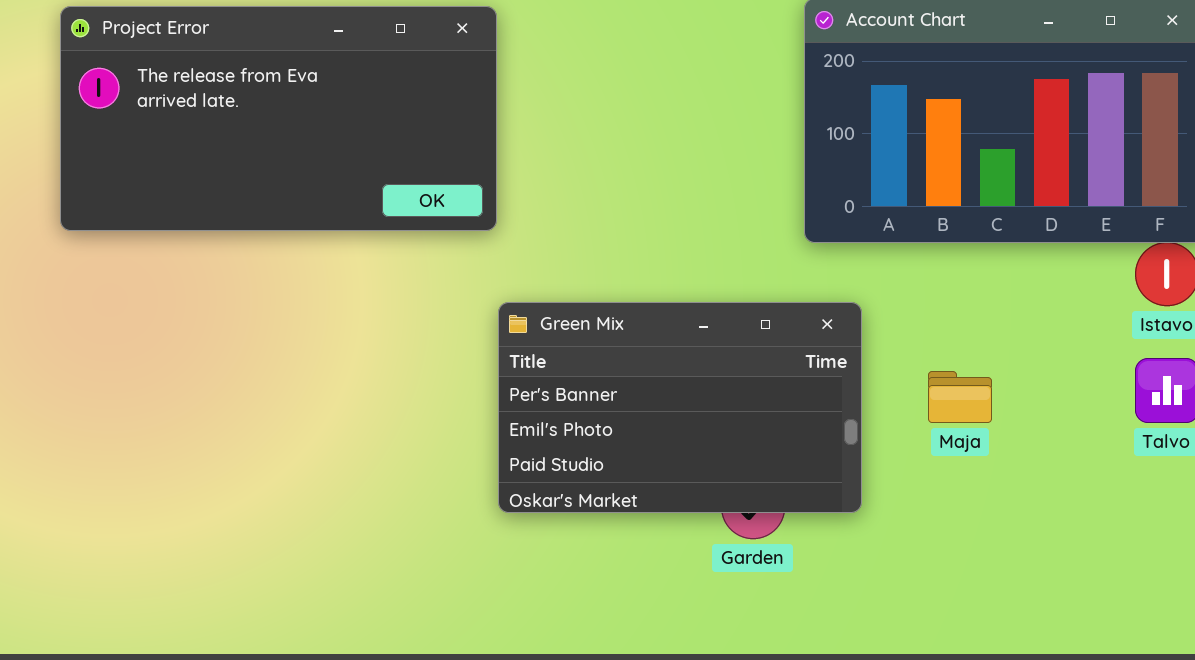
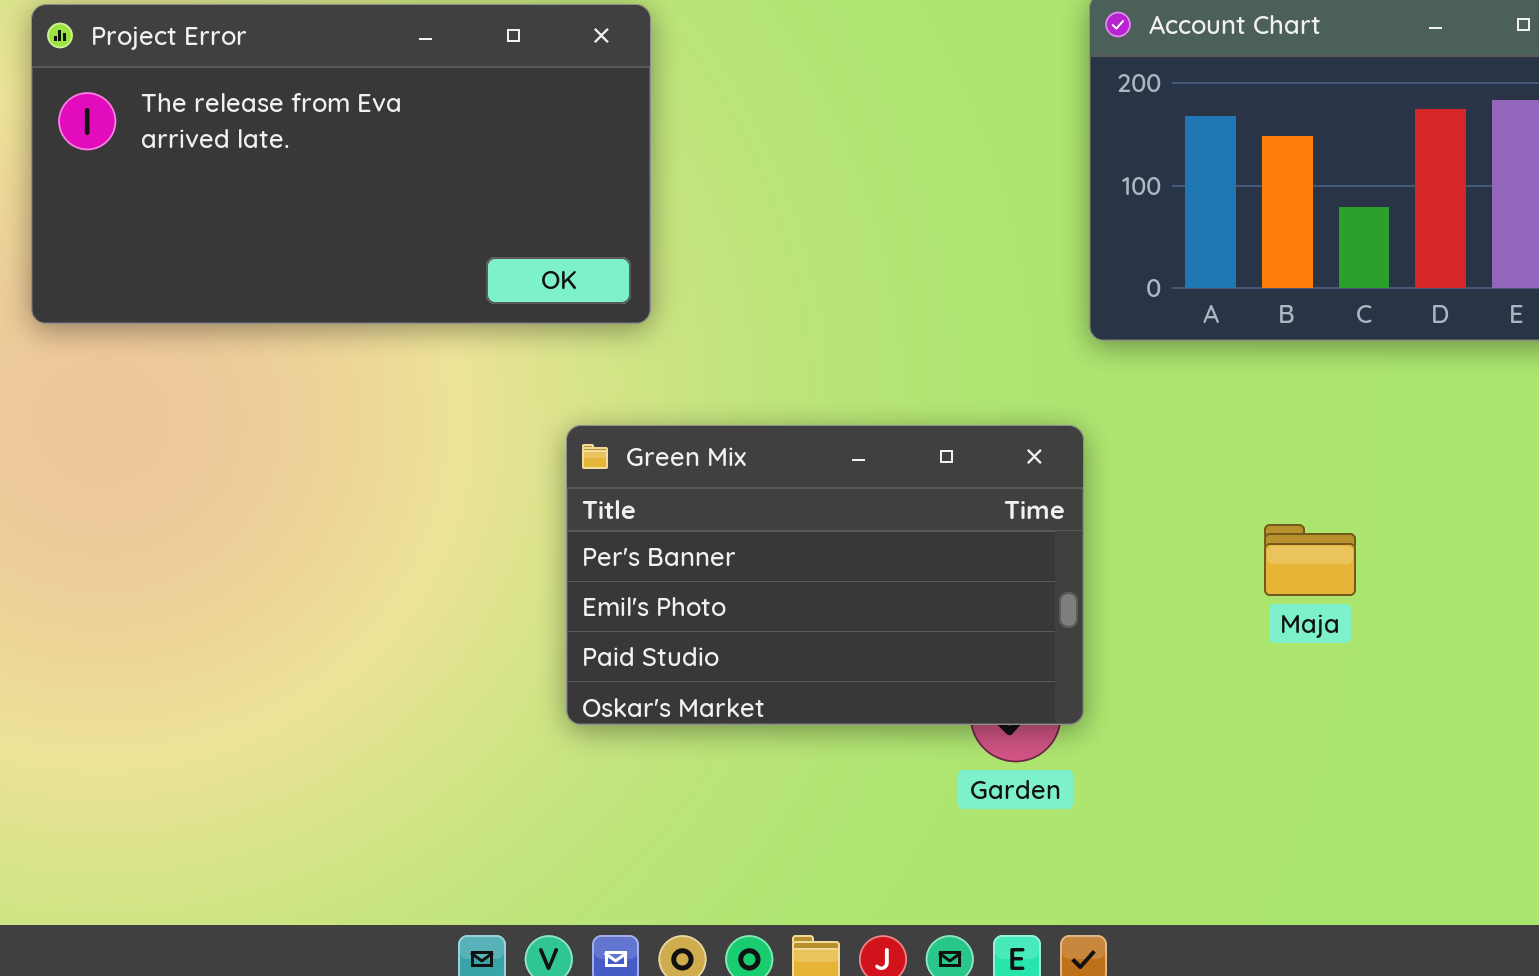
Green Mix: [498,302,862,513] -> [566,425,1084,725], moved

